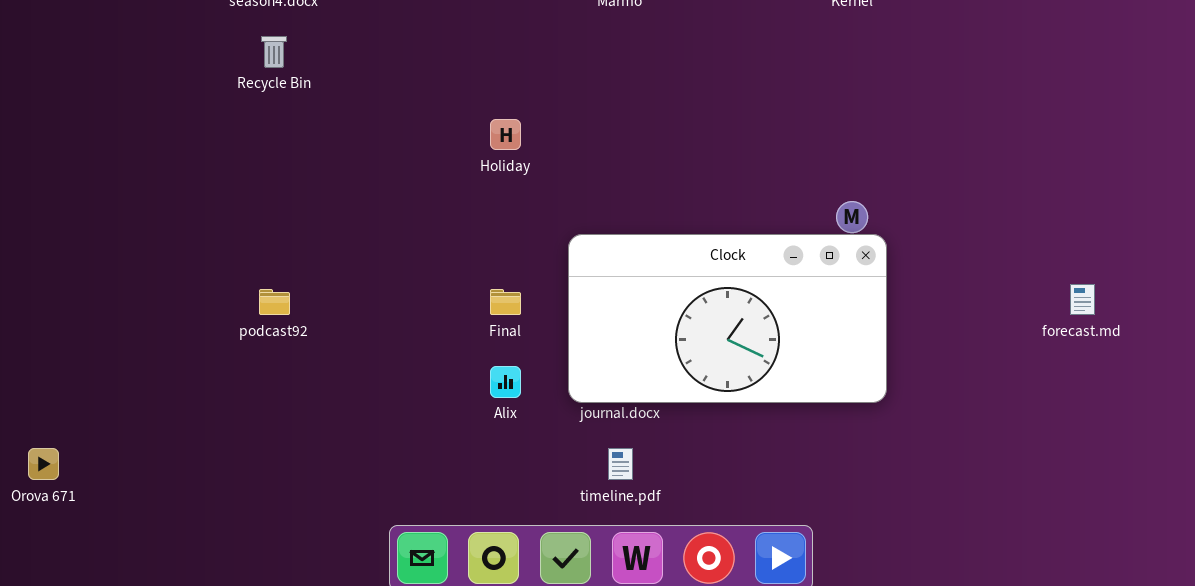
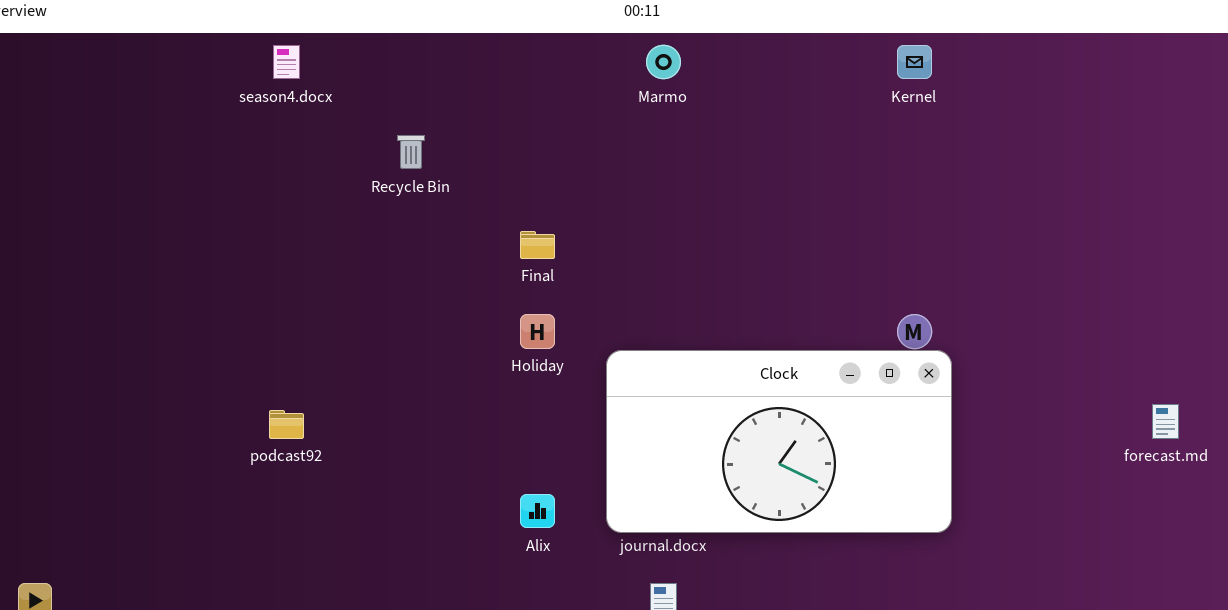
Recycle Bin: [261,36,287,68] -> [397,135,425,169], moved
Holiday: [490,119,521,150] -> [520,314,555,349], moved
Final: [490,289,521,315] -> [520,231,555,259], moved

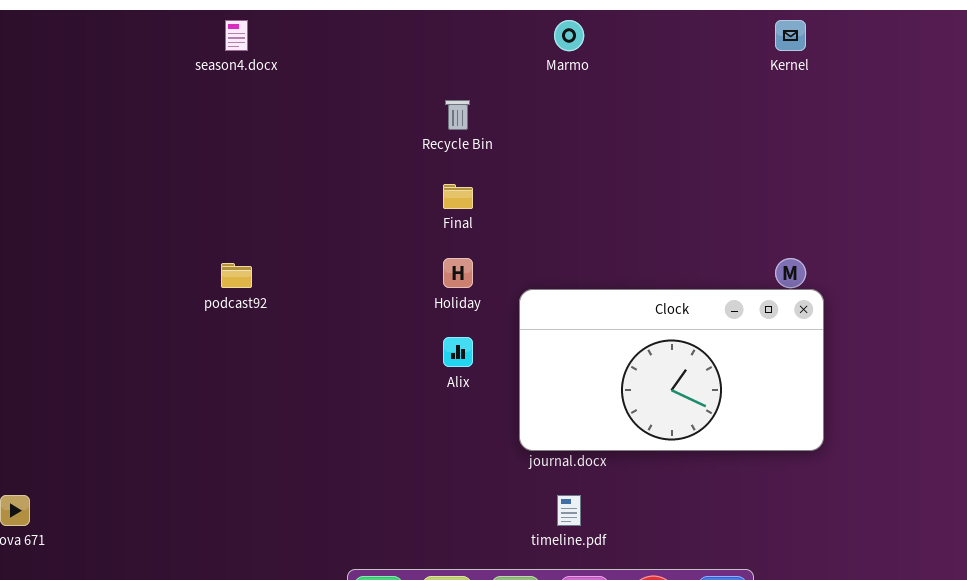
Recycle Bin: [397,135,425,169] -> [445,100,470,130], moved
podcast92: [269,410,304,439] -> [221,263,252,288], moved
Alix: [520,494,555,528] -> [443,337,473,367], moved

